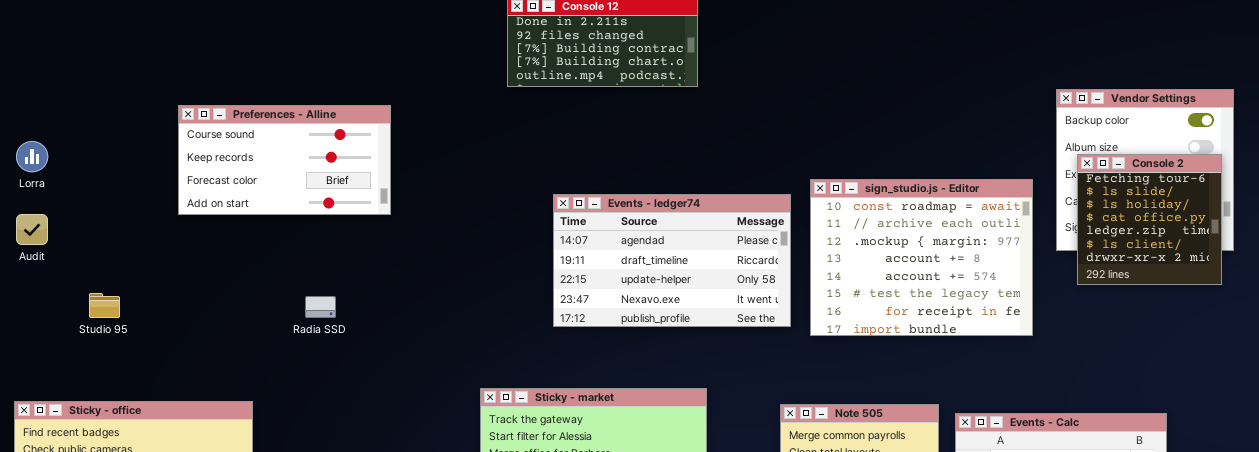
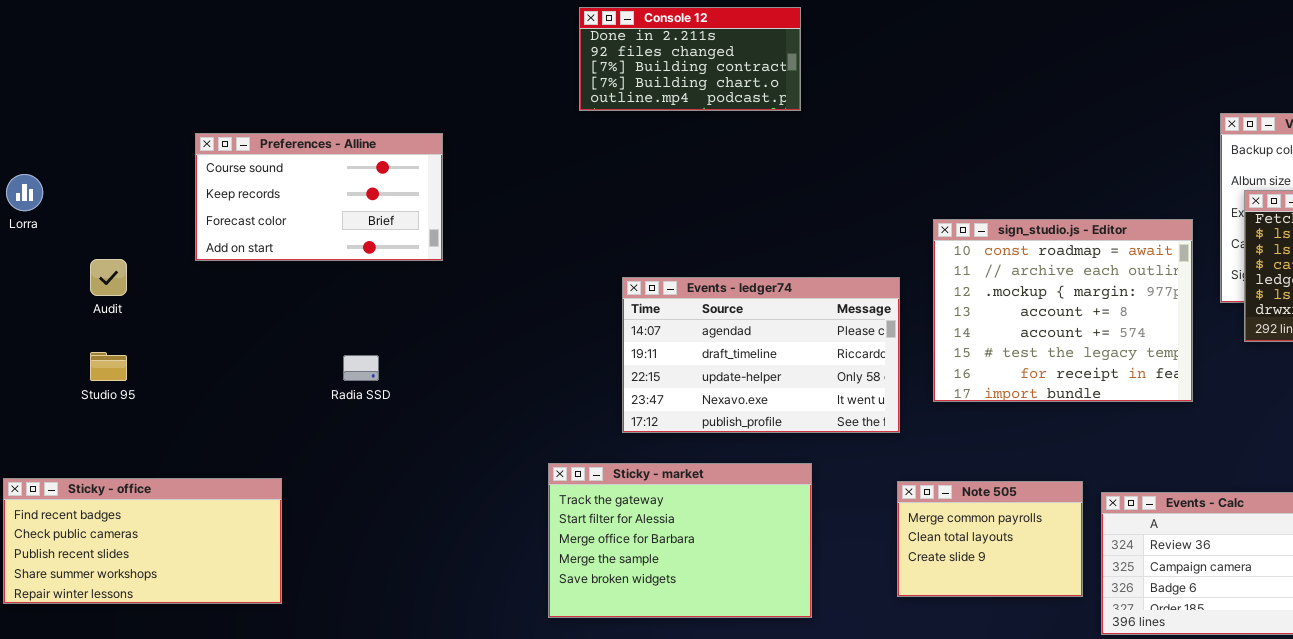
Events - ledger74: [553,194,791,327] -> [622,277,900,433], moved
Audit: [16,214,48,245] -> [90,259,127,296], moved

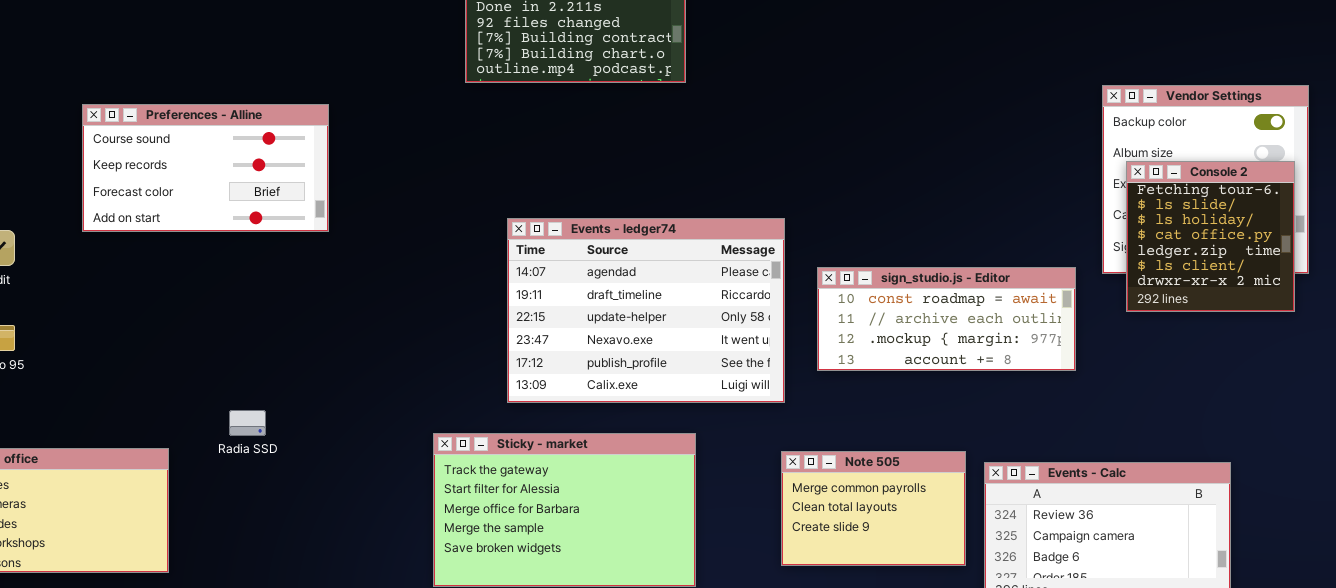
sign_studio.js - Editor: [933,219,1193,402] -> [817,267,1076,371], resized
Events - ledger74: [622,277,900,433] -> [507,218,785,403], resized
Radia SSD: [343,355,379,381] -> [229,410,266,436], moved

